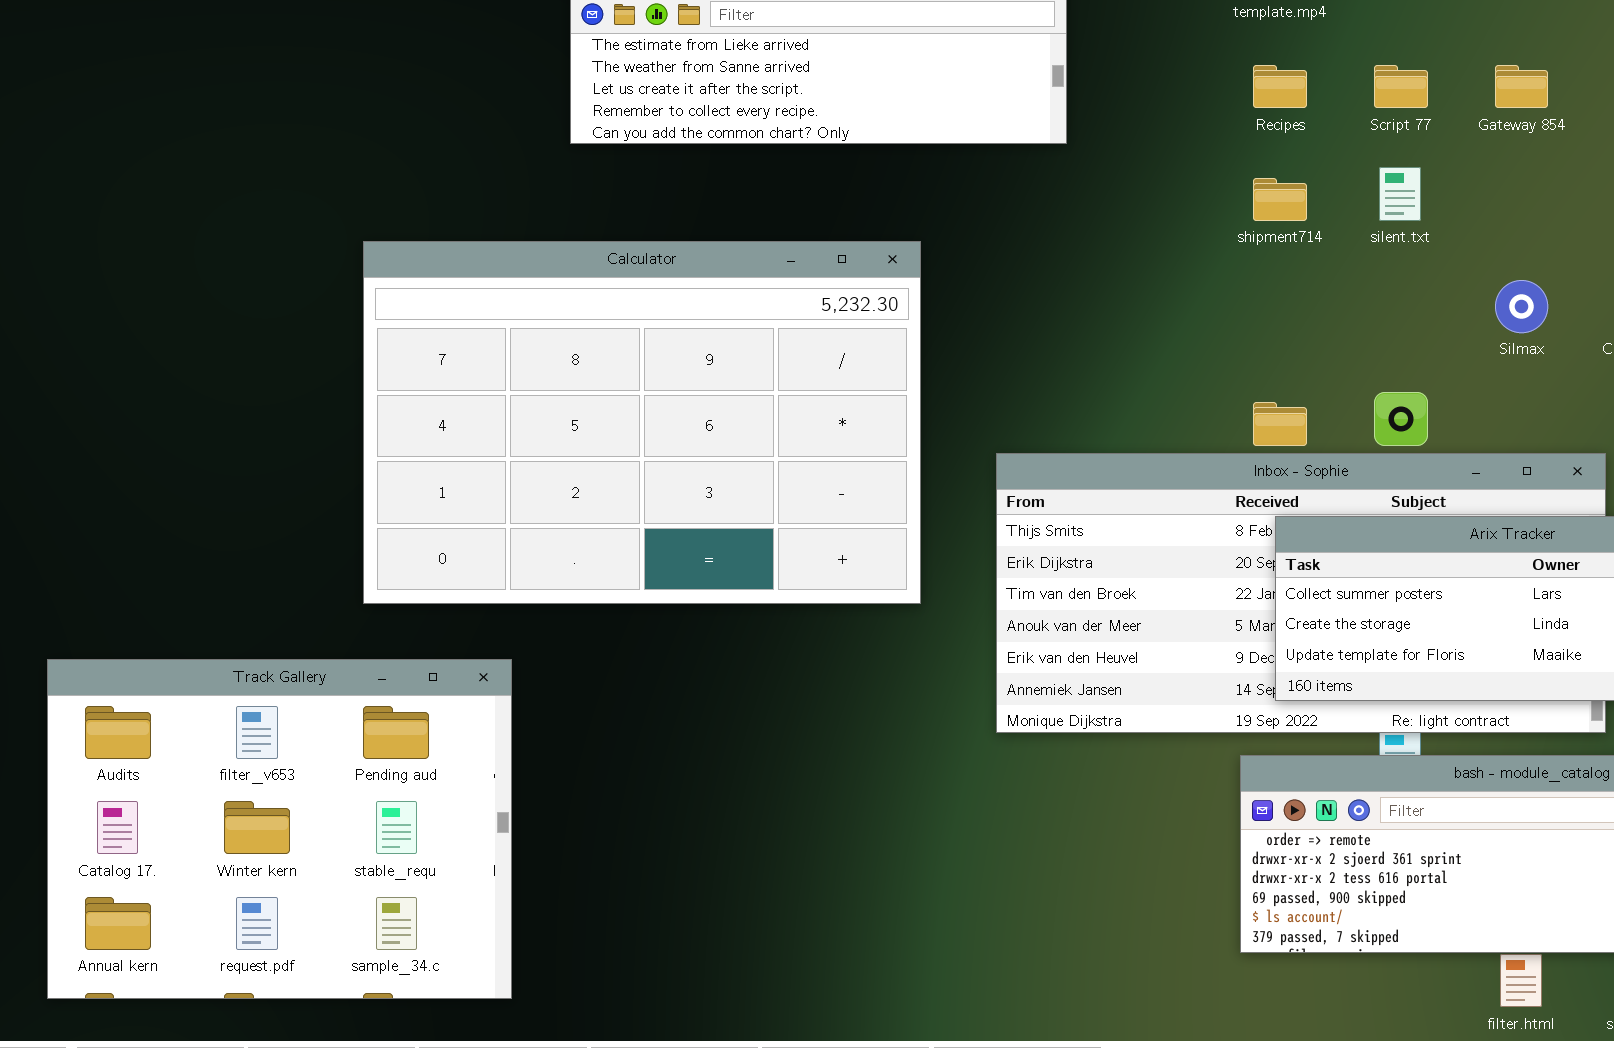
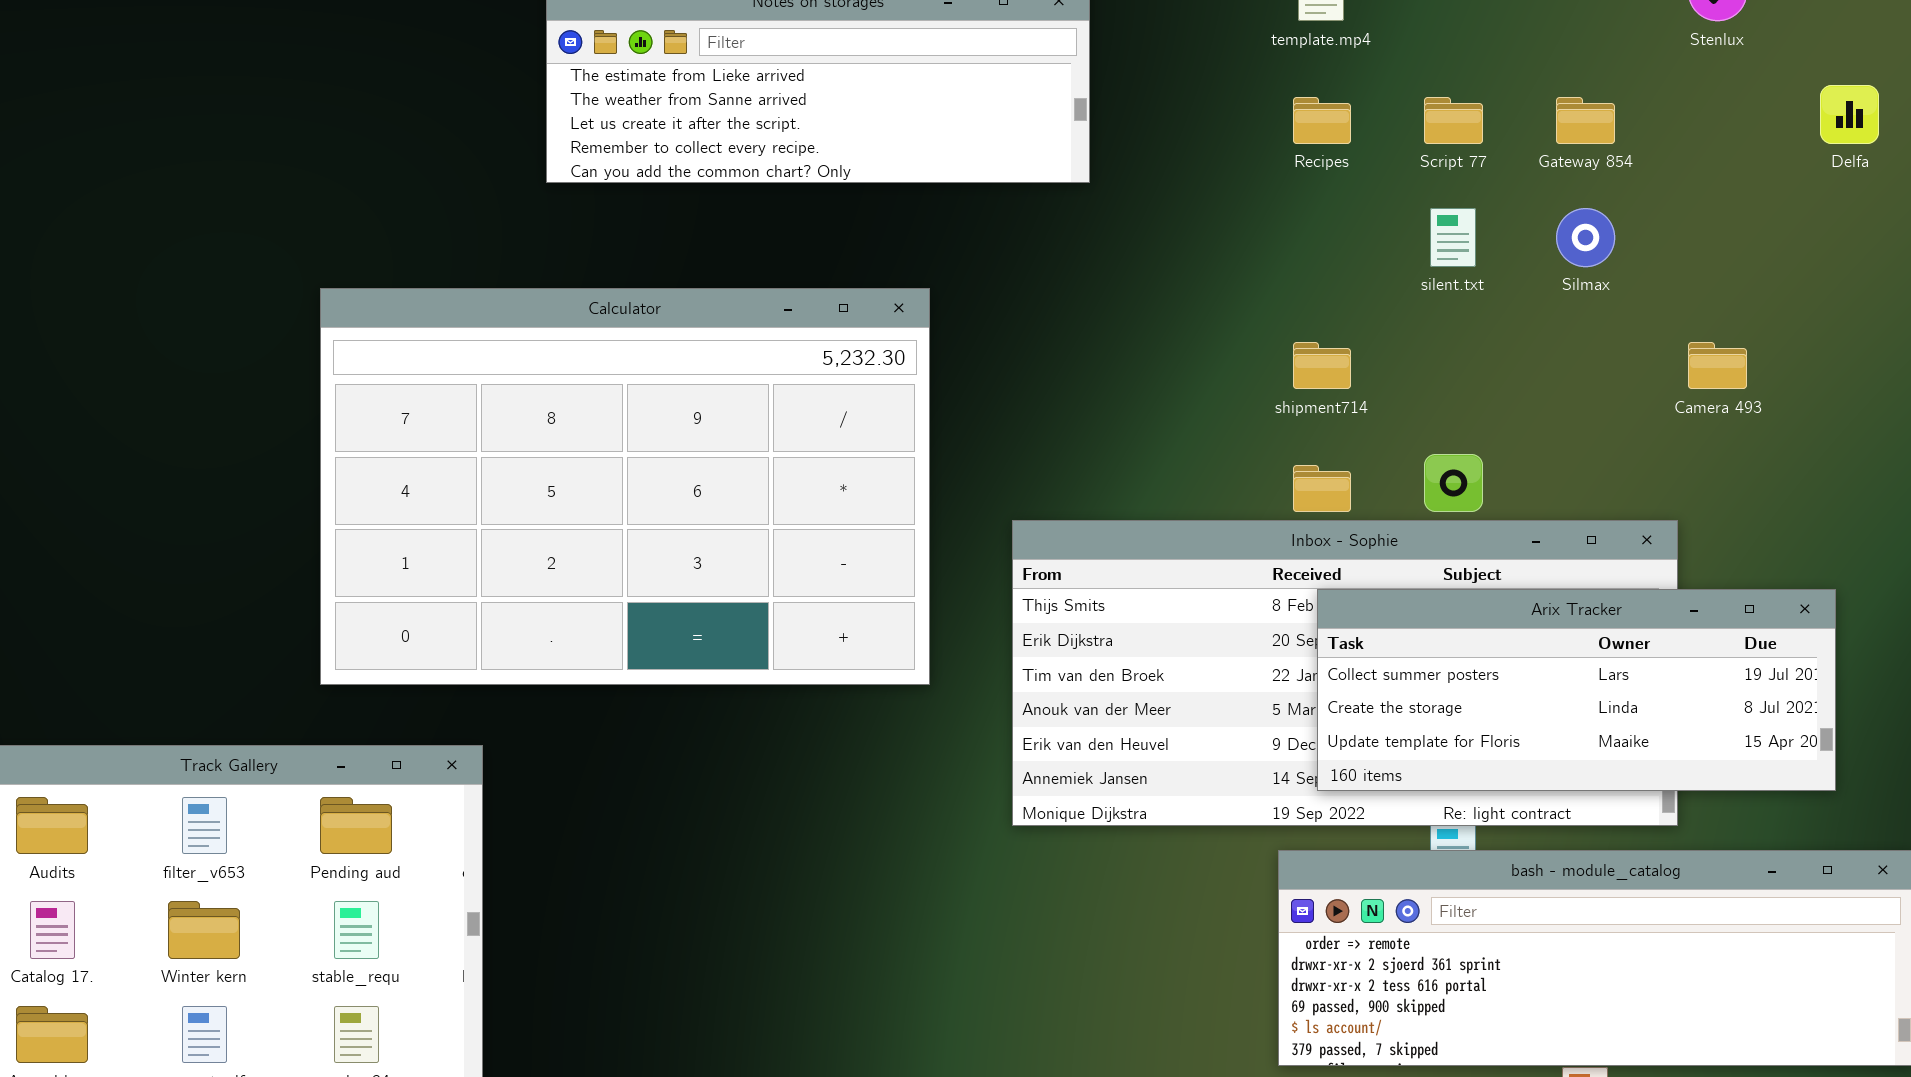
shipment714: [1253,178,1307,221] -> [1293,342,1351,389], moved
Silmax: [1495,280,1548,333] -> [1556,208,1615,267], moved

